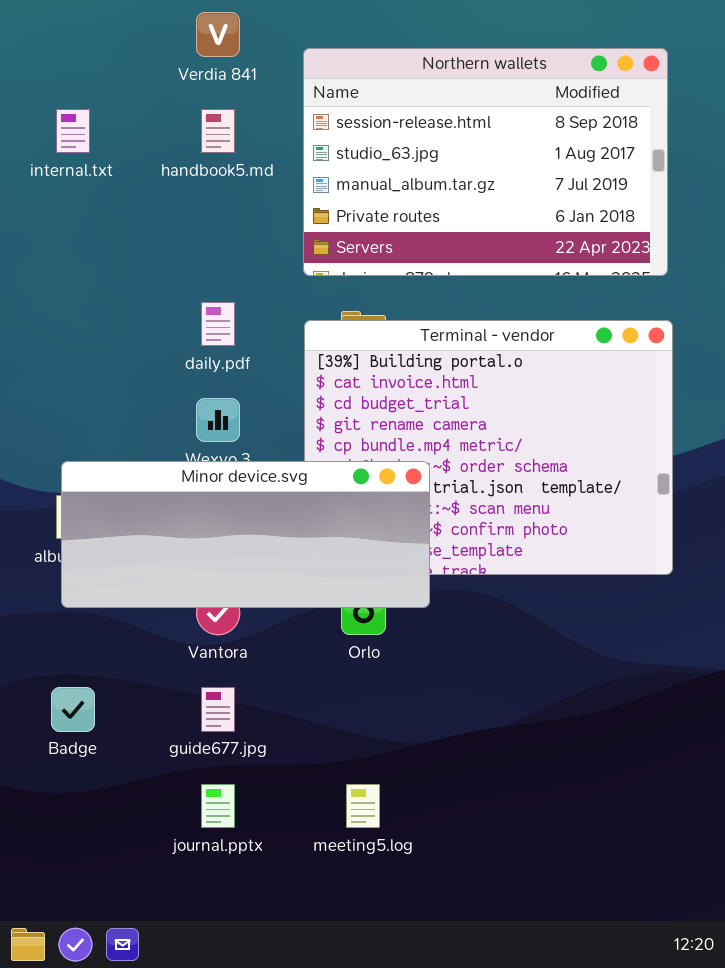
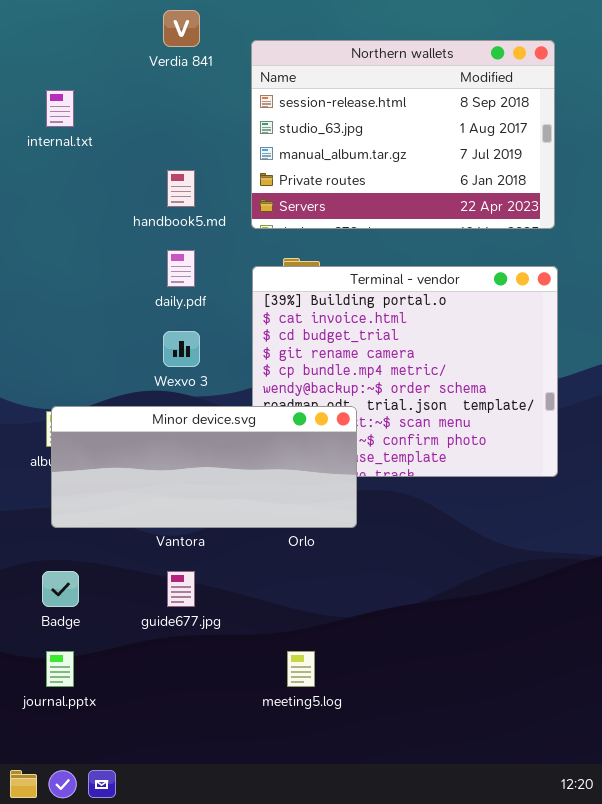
handbook5.md: [201,109,235,153] -> [167,170,195,207], moved
Minor device.svg: [61,461,430,608] -> [51,406,357,528], moved
journal.pptx: [201,784,235,828] -> [46,651,74,687], moved

